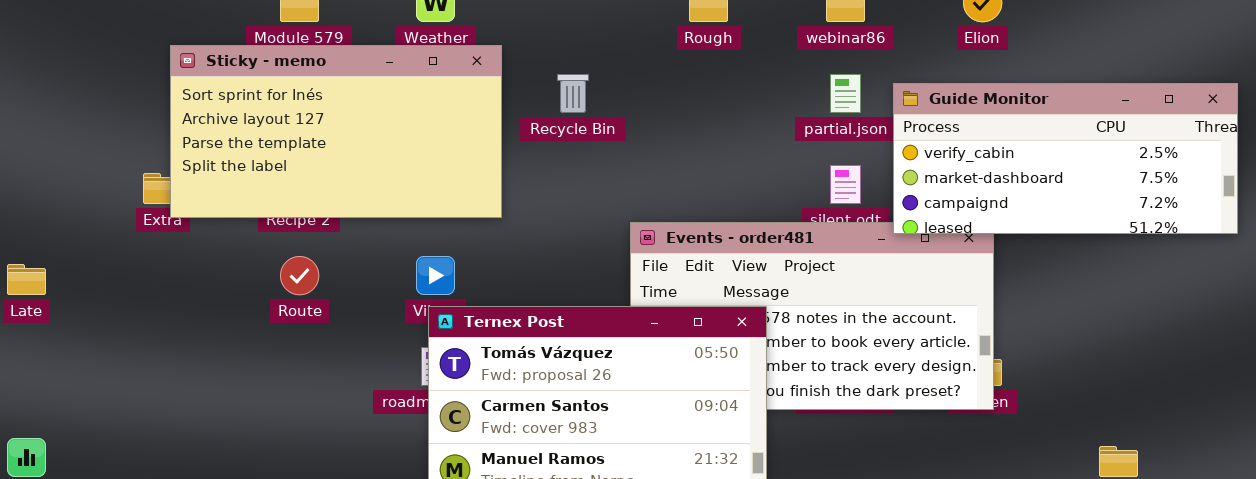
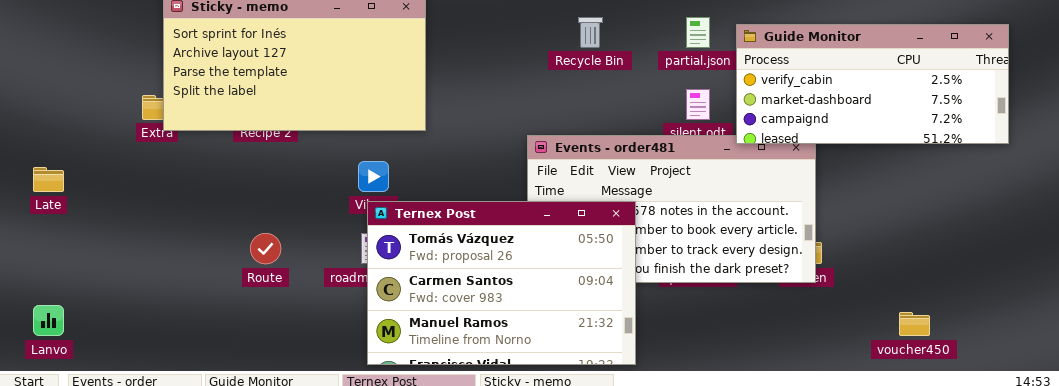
Recycle Bin: [557,74,589,113] -> [578,17,603,48], moved
Route: [280,256,319,295] -> [250,233,281,264], moved

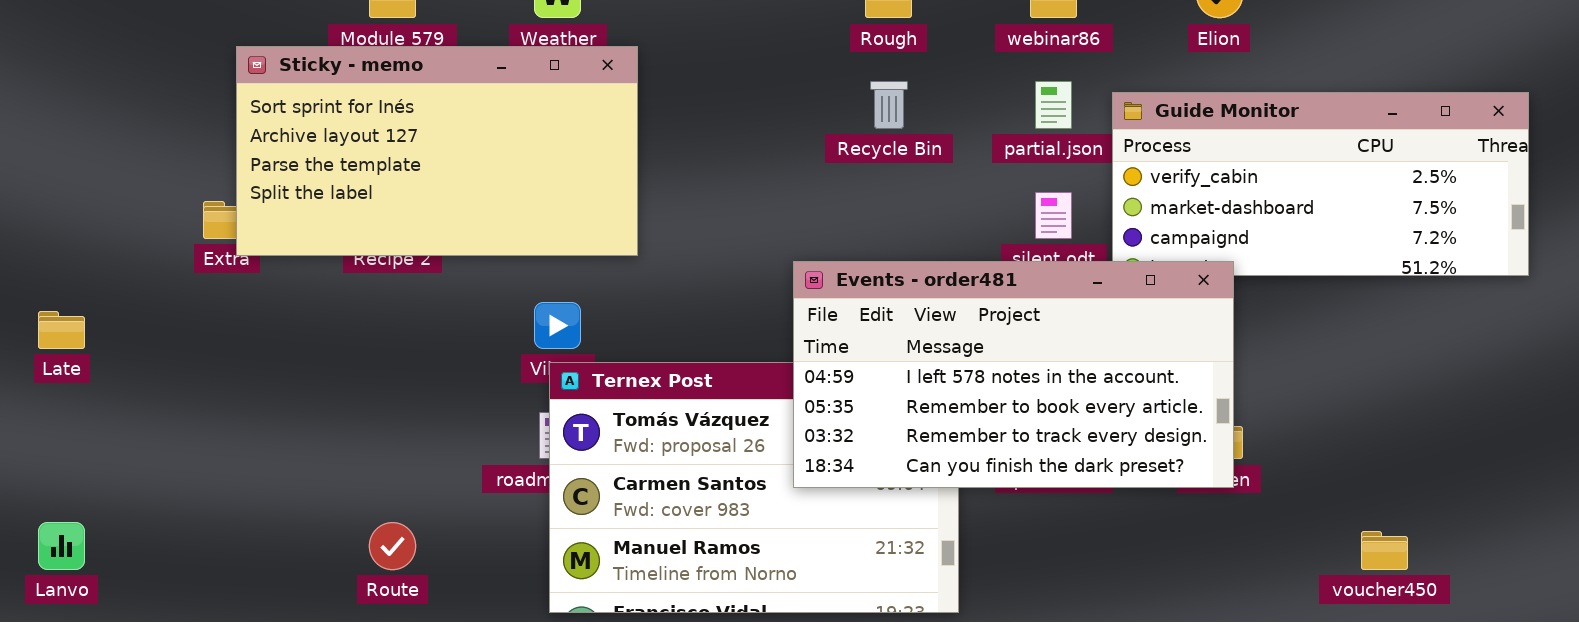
Events - order481: [527,135,816,283] -> [793,261,1234,488], raised
Route: [250,233,281,264] -> [369,522,416,570], moved

